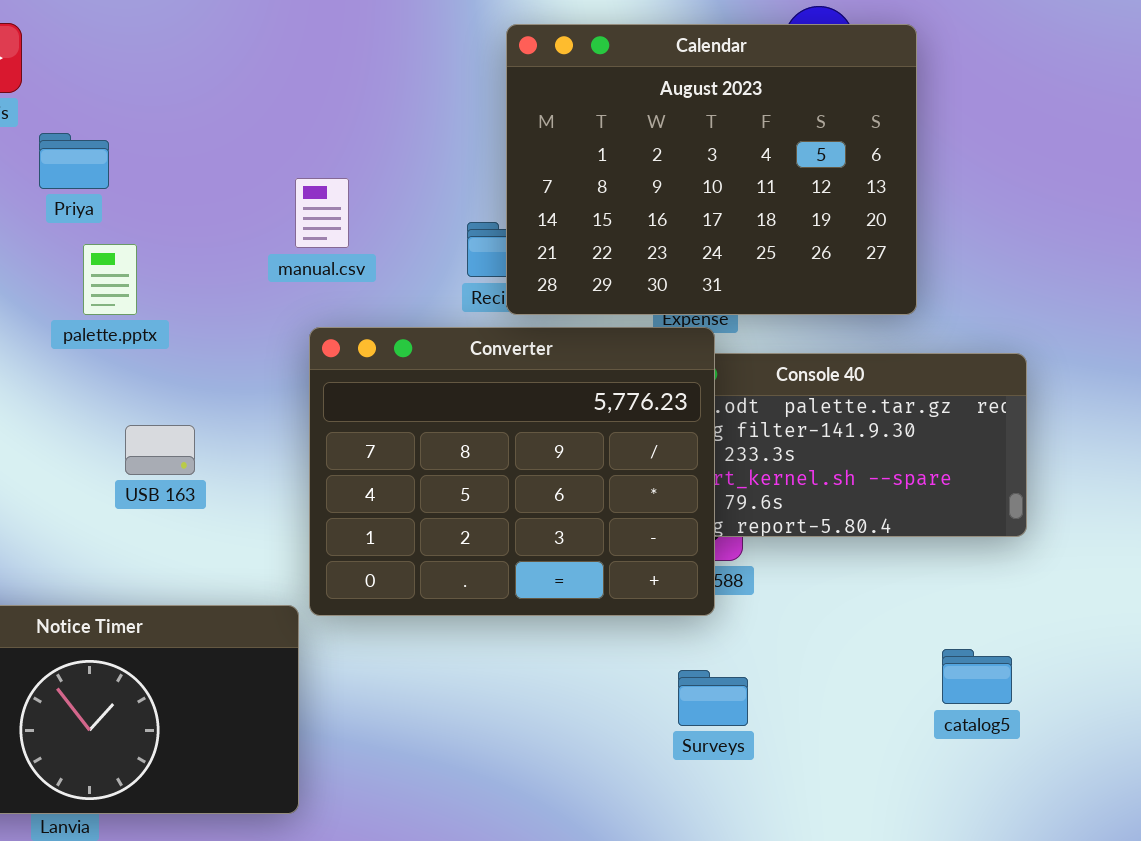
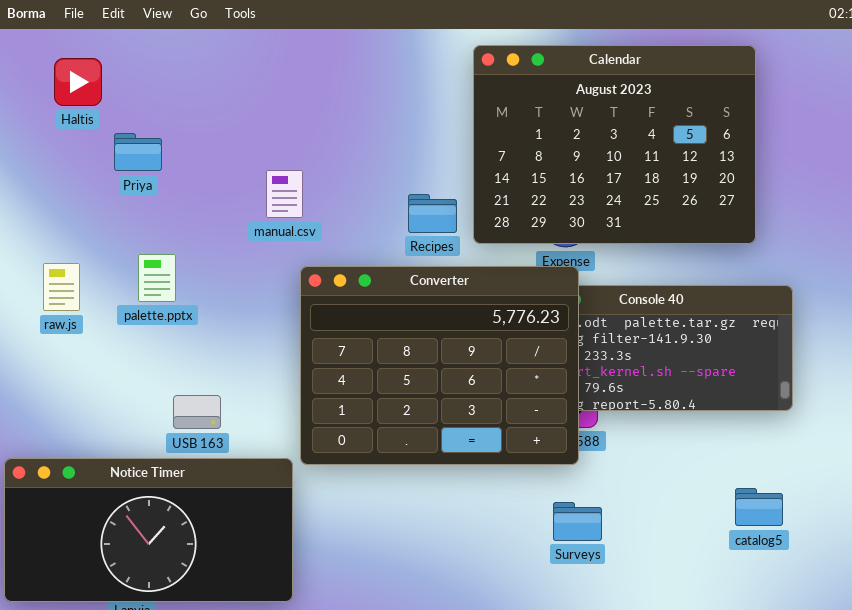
Calendar: [506,24,917,315] -> [473,45,756,244], moved
manual.csv: [295,178,349,248] -> [266,170,303,218], moved
palette.pptx: [83,244,137,315] -> [138,254,176,302], moved
USB 163: [125,425,195,475] -> [173,395,221,429], moved

